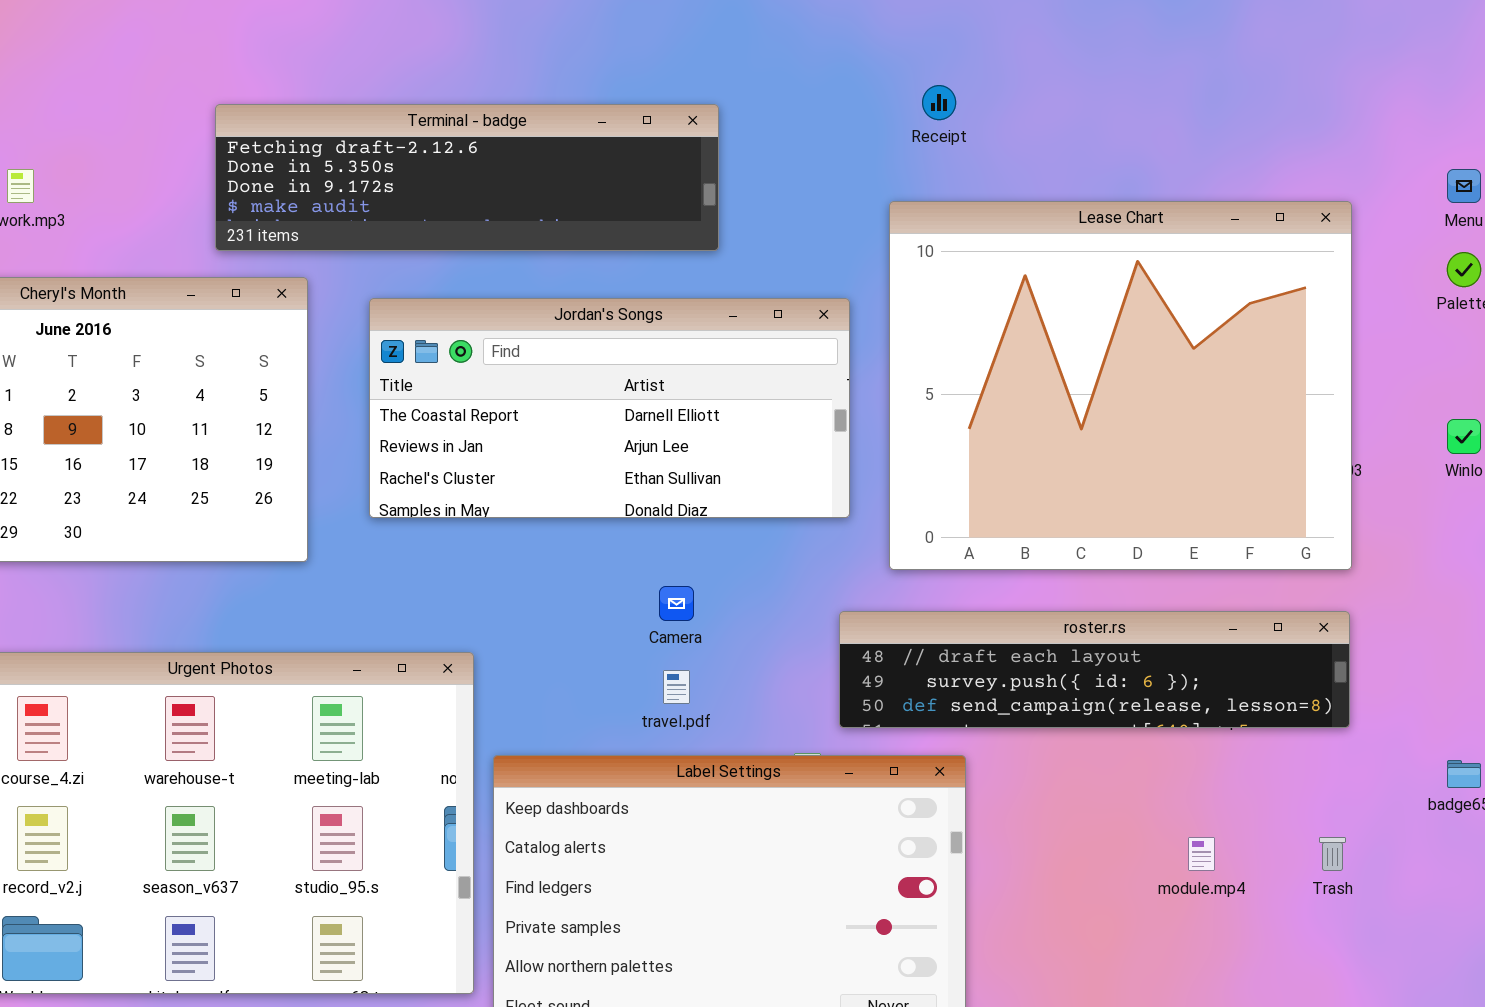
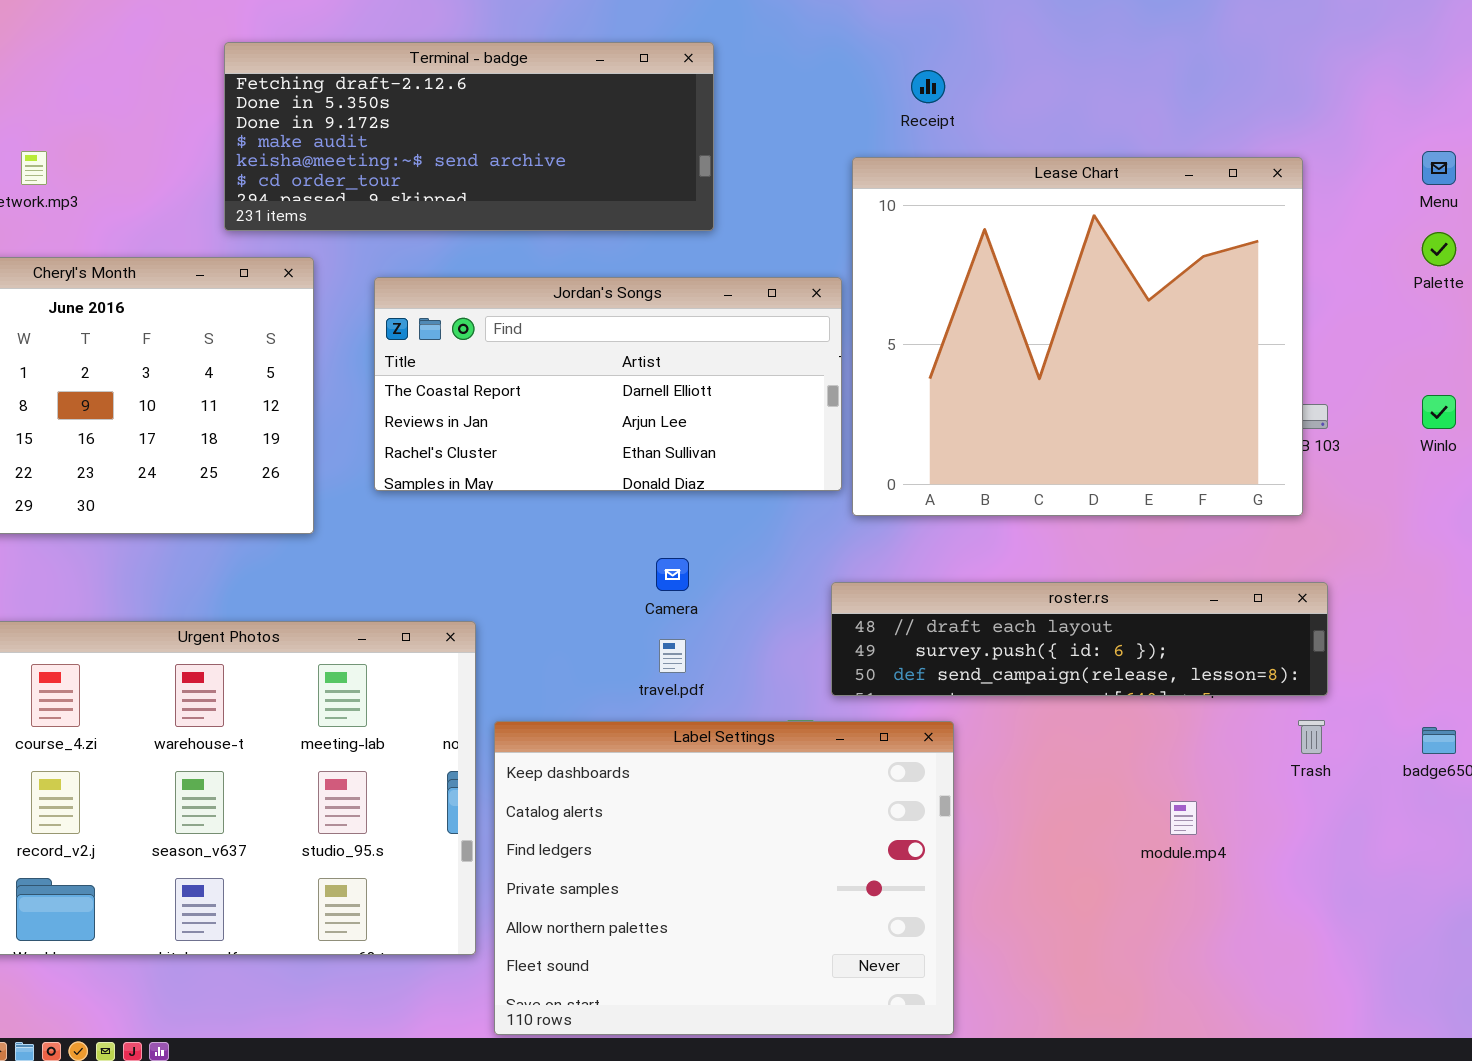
Terminal - badge: [215,104,719,251] -> [224,42,714,231], resized
Lease Chart: [889,201,1352,570] -> [852,157,1303,516], moved
Trash: [1319,837,1346,871] -> [1298,720,1325,754], moved

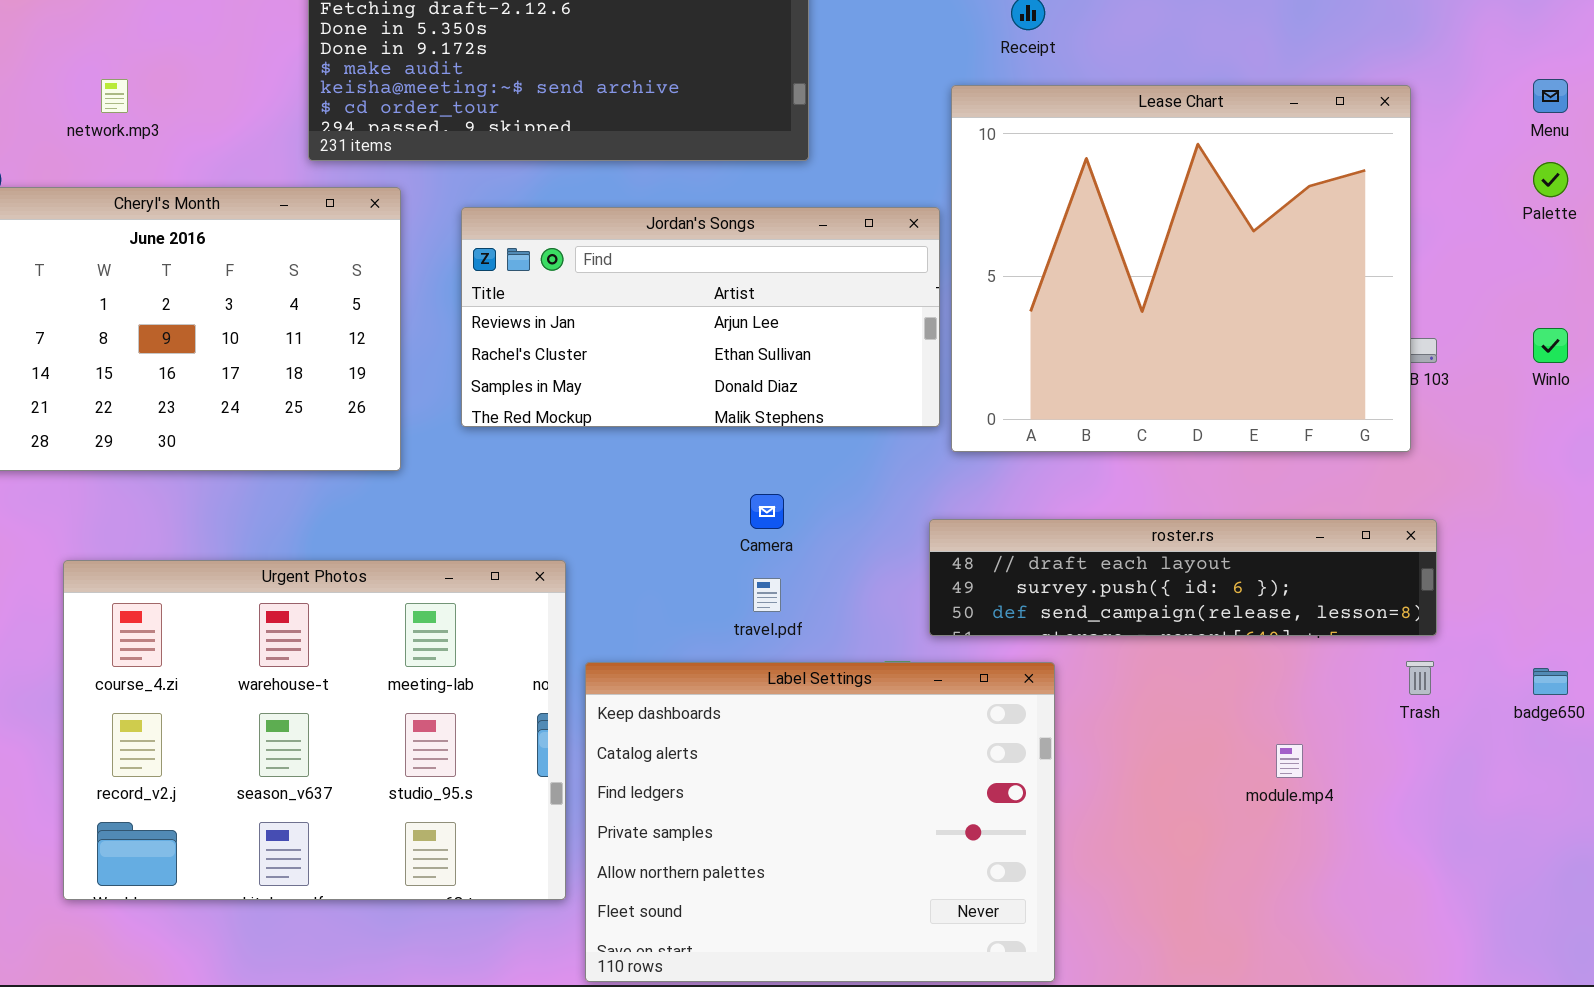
Jordan's Songs: [374,277,842,491] -> [461,207,940,427], scrolled down 1 row

